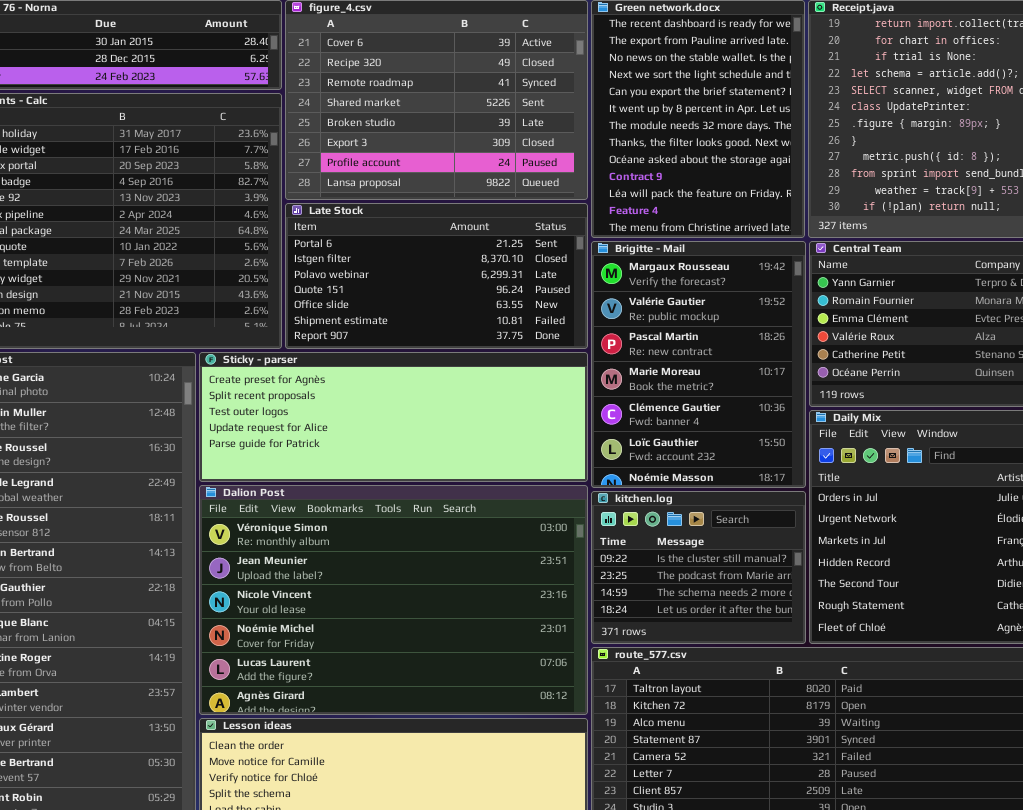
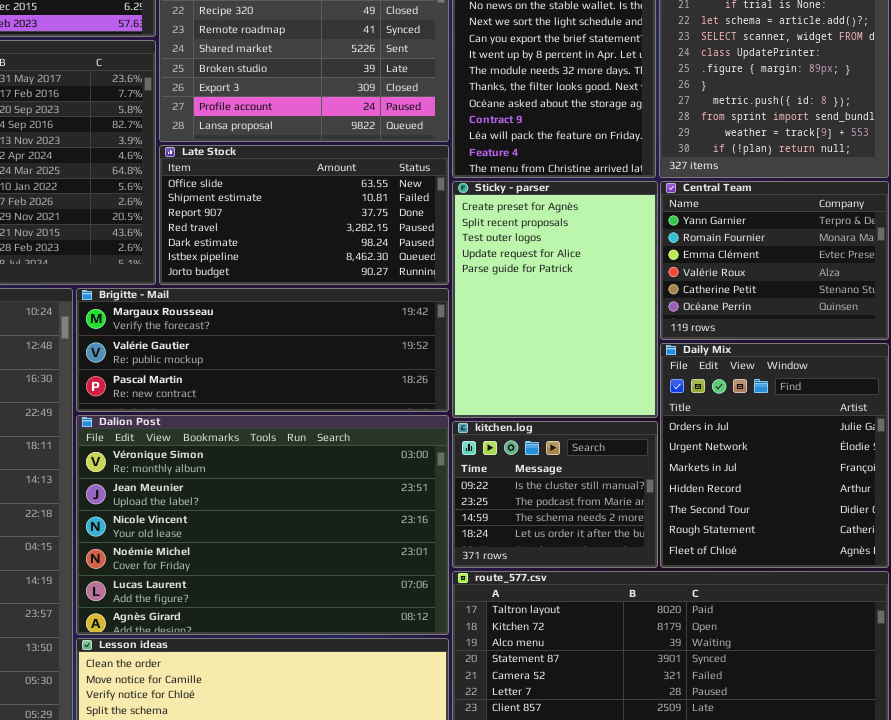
Late Stock: [285,203,588,349] -> [159,145,449,285], scrolled down 4 rows
Brigitte - Mail: [591,241,806,488] -> [76,288,449,412], moved, resized
Sticky - parser: [199,352,588,482] -> [452,181,658,418], moved, resized

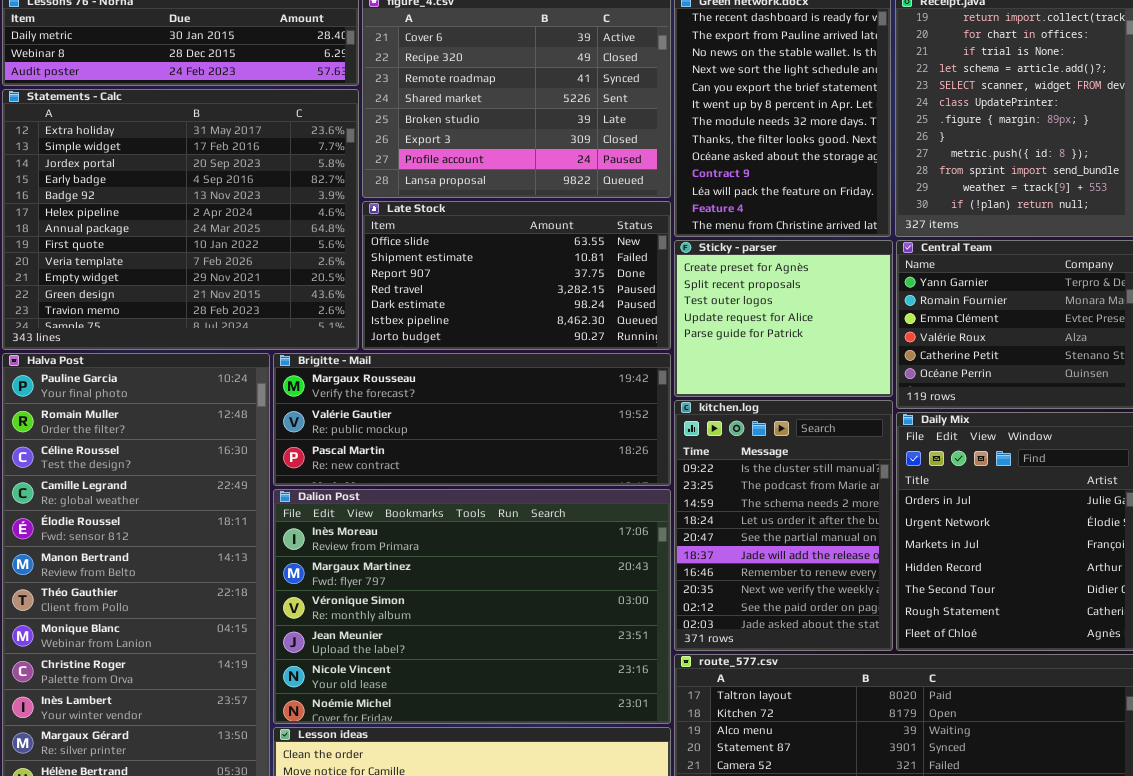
Sticky - parser: [452,181,658,418] -> [674,240,893,397], resized
Dalion Post: [76,415,449,635] -> [273,489,671,724], scrolled up 2 rows
kitchen.log: [452,421,658,568] -> [674,400,893,651], resized

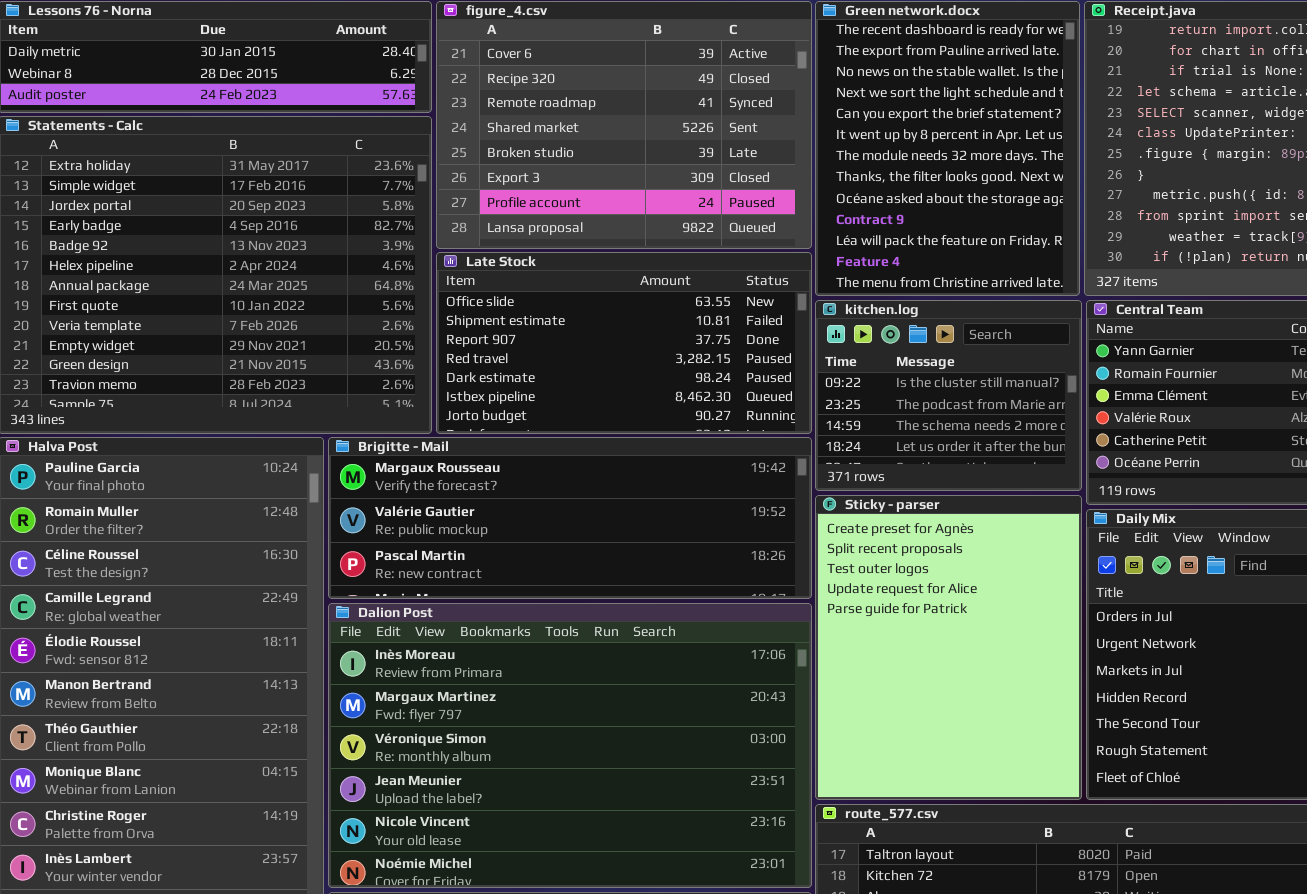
Sticky - parser: [674,240,893,397] -> [815,495,1082,800], moved, resized
kitchen.log: [674,400,893,651] -> [815,300,1082,491], moved, resized

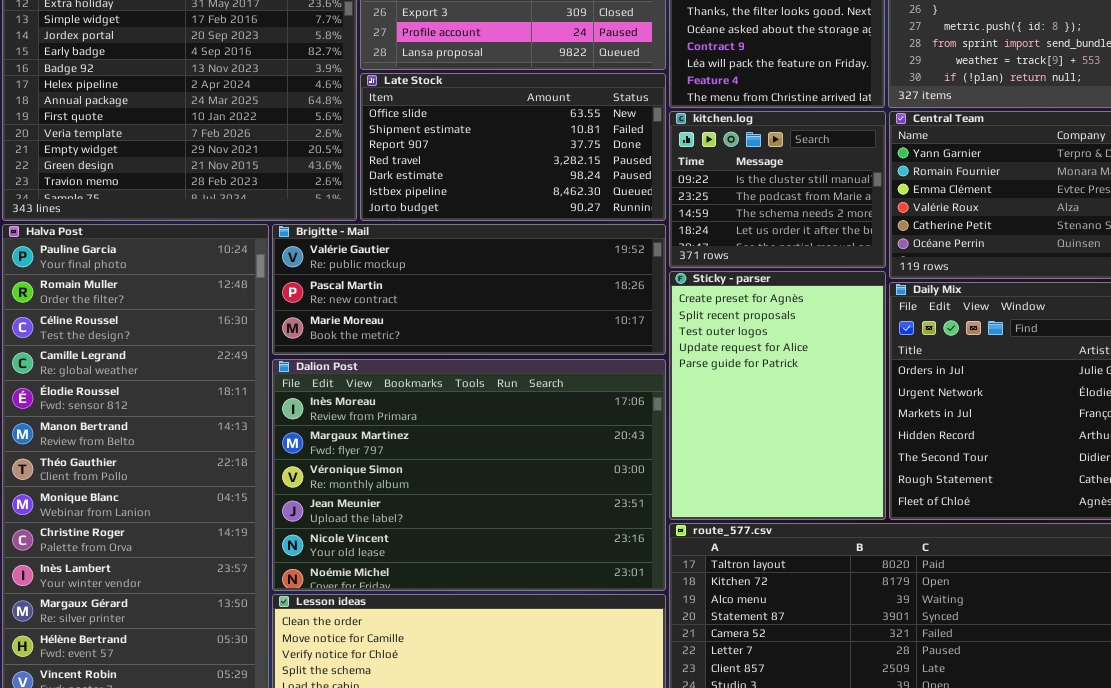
Brigitte - Mail: [328,437,812,599] -> [272,224,666,355], scrolled down 1 row

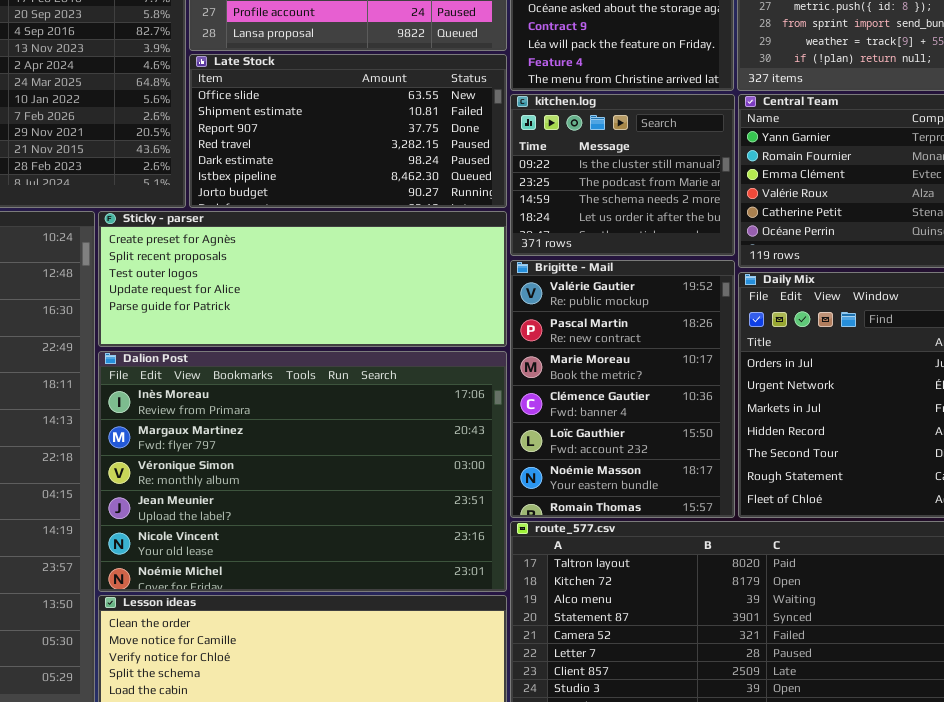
Brigitte - Mail: [272,224,666,355] -> [510,260,735,518], moved, resized
Sticky - parser: [669,271,886,520] -> [98,211,507,347], moved, resized

